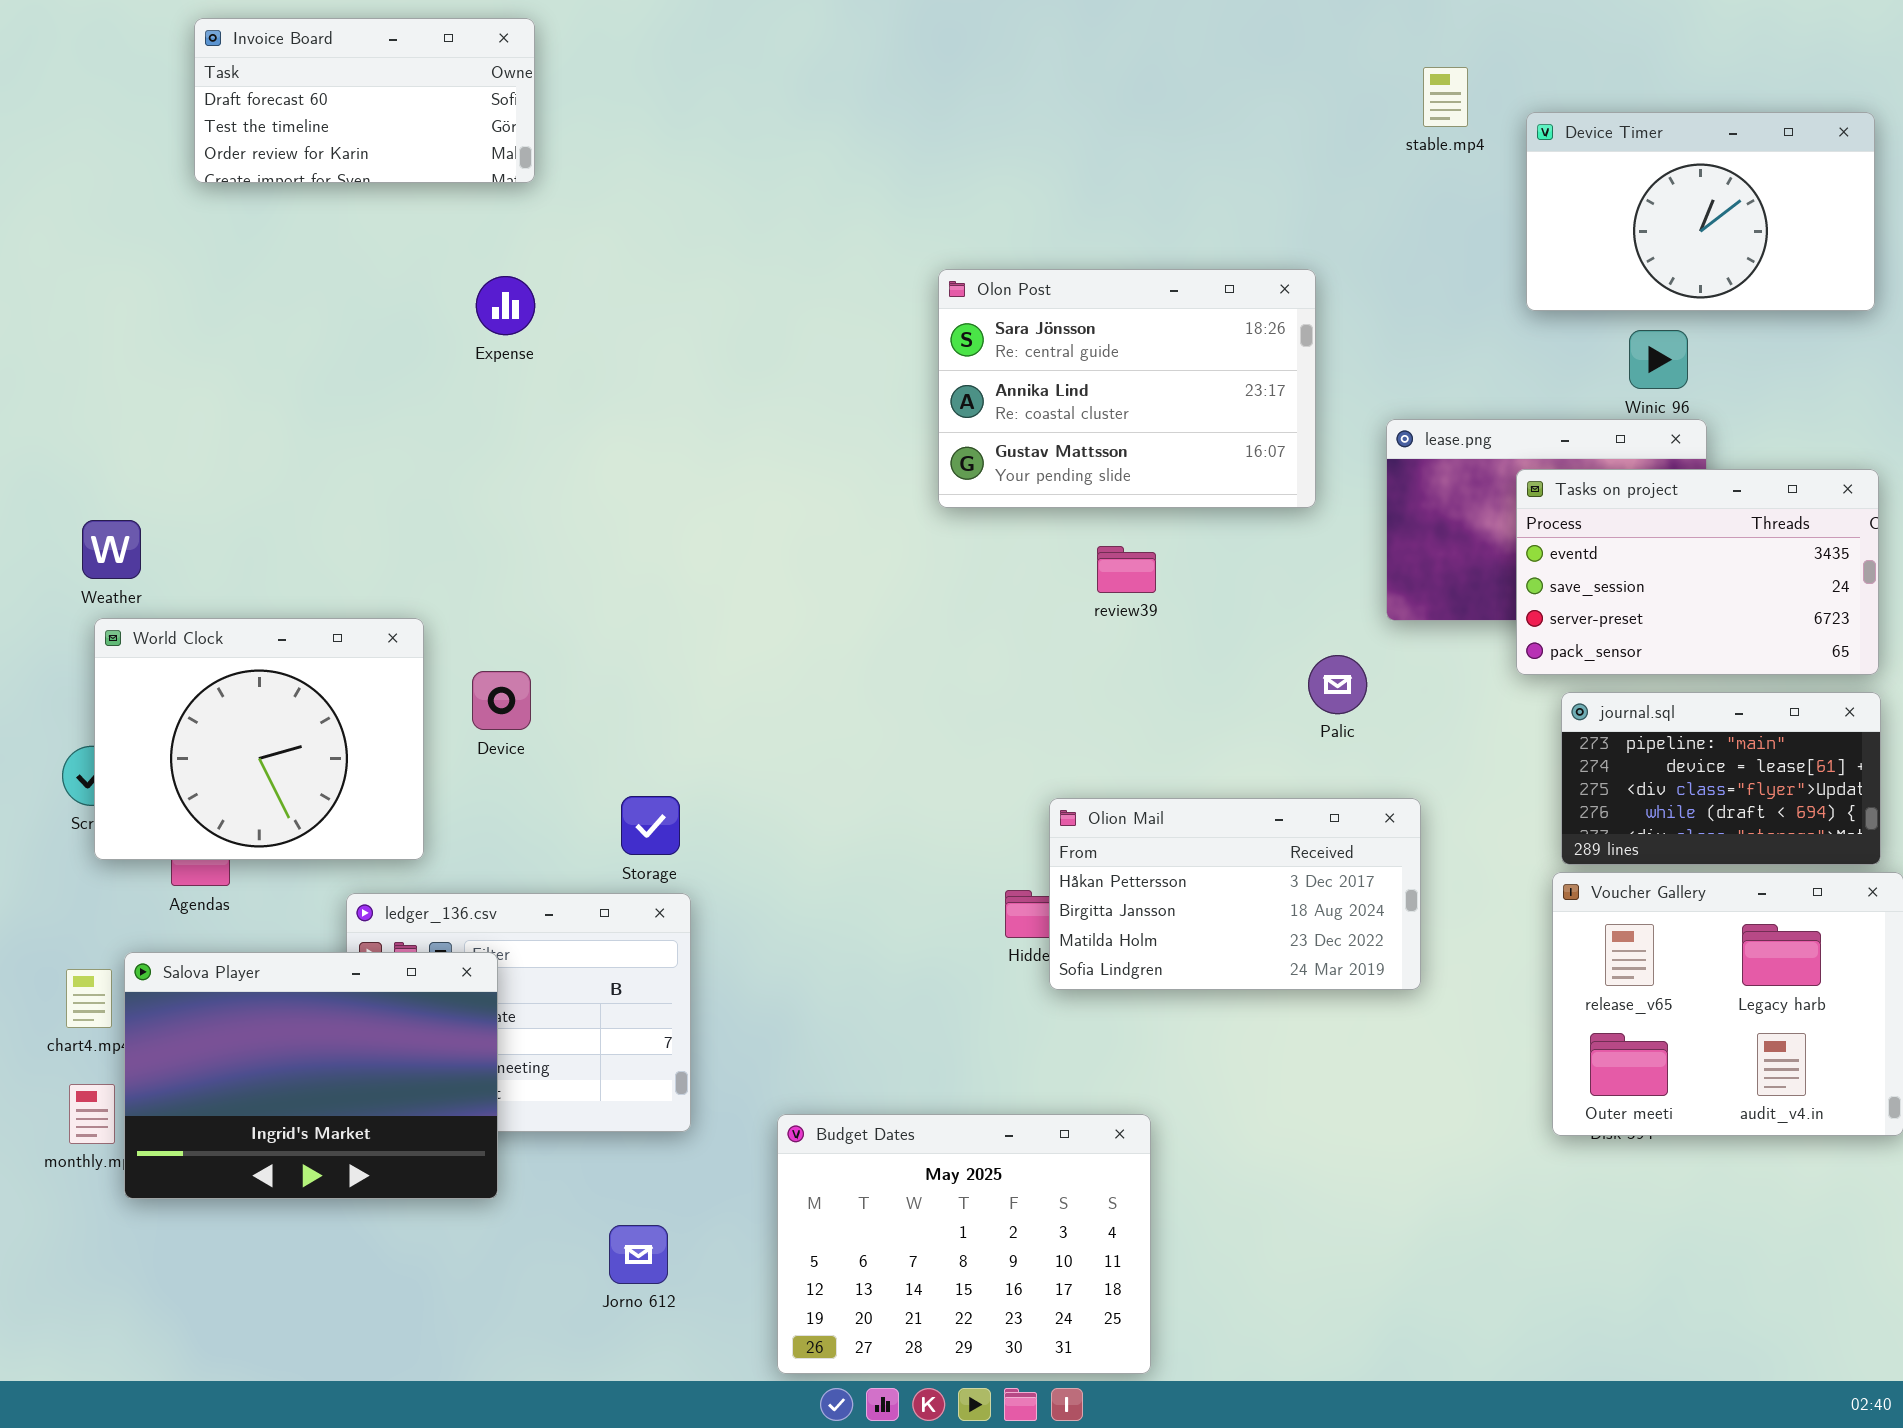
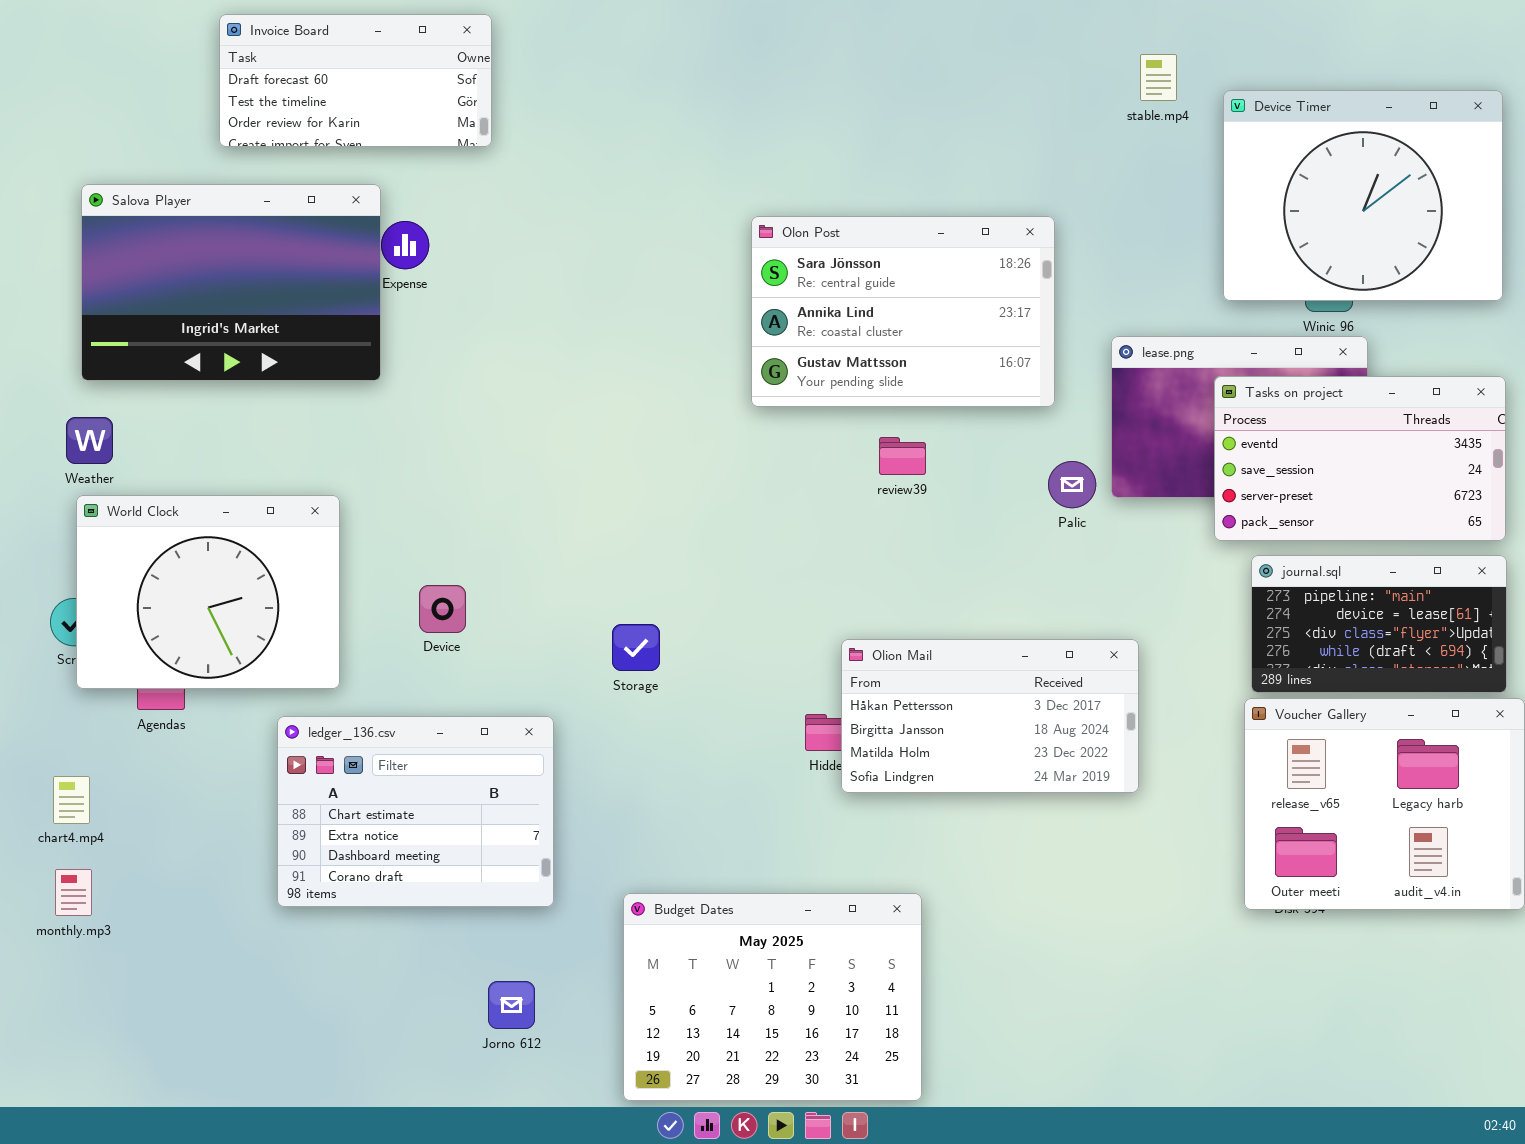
Invoice Board: [194,18,535,183] -> [219,14,492,147], moved
Device Timer: [1526,112,1875,311] -> [1223,90,1503,301], resized
Palic: [1308,655,1367,714] -> [1048,461,1096,508], moved
Device: [472,671,531,730] -> [419,585,466,633], moved
Storage: [621,796,680,855] -> [612,624,660,671], moved
Salova Player: [124,952,498,1199] -> [81,184,381,381], moved

